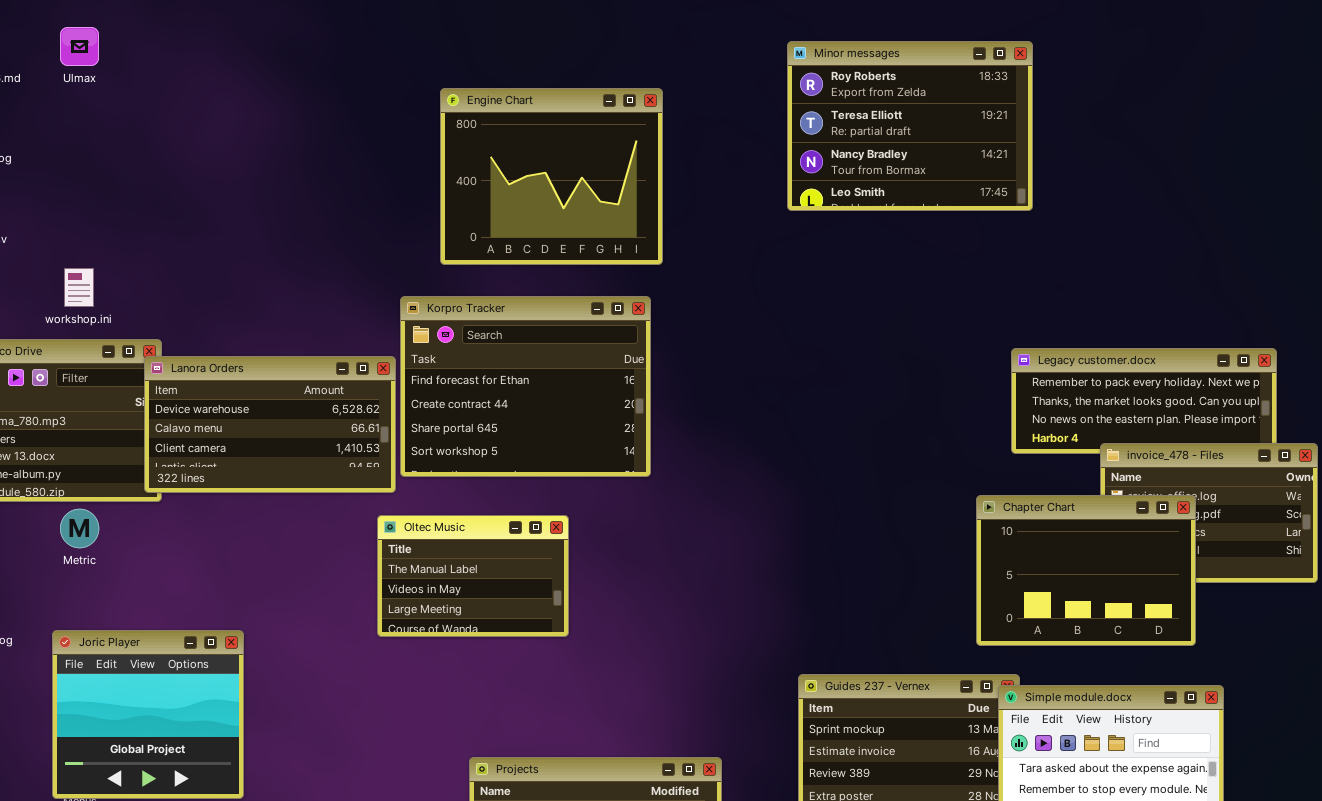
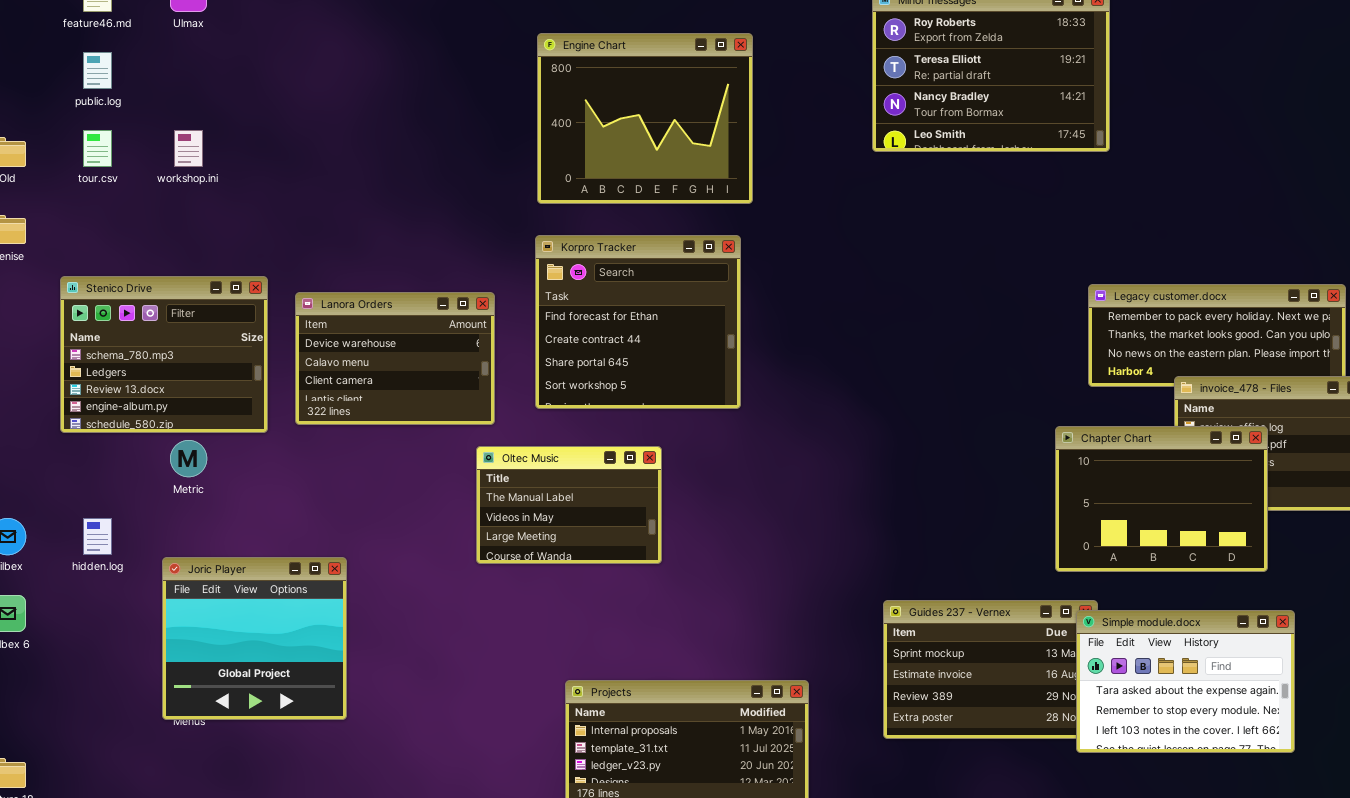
workshop.ini: [64,268,94,307] -> [174,130,203,167], moved
Korpro Tracker: [400,296,651,477] -> [535,235,741,409], resized
Lanora Orders: [144,356,396,493] -> [295,292,495,425], resized

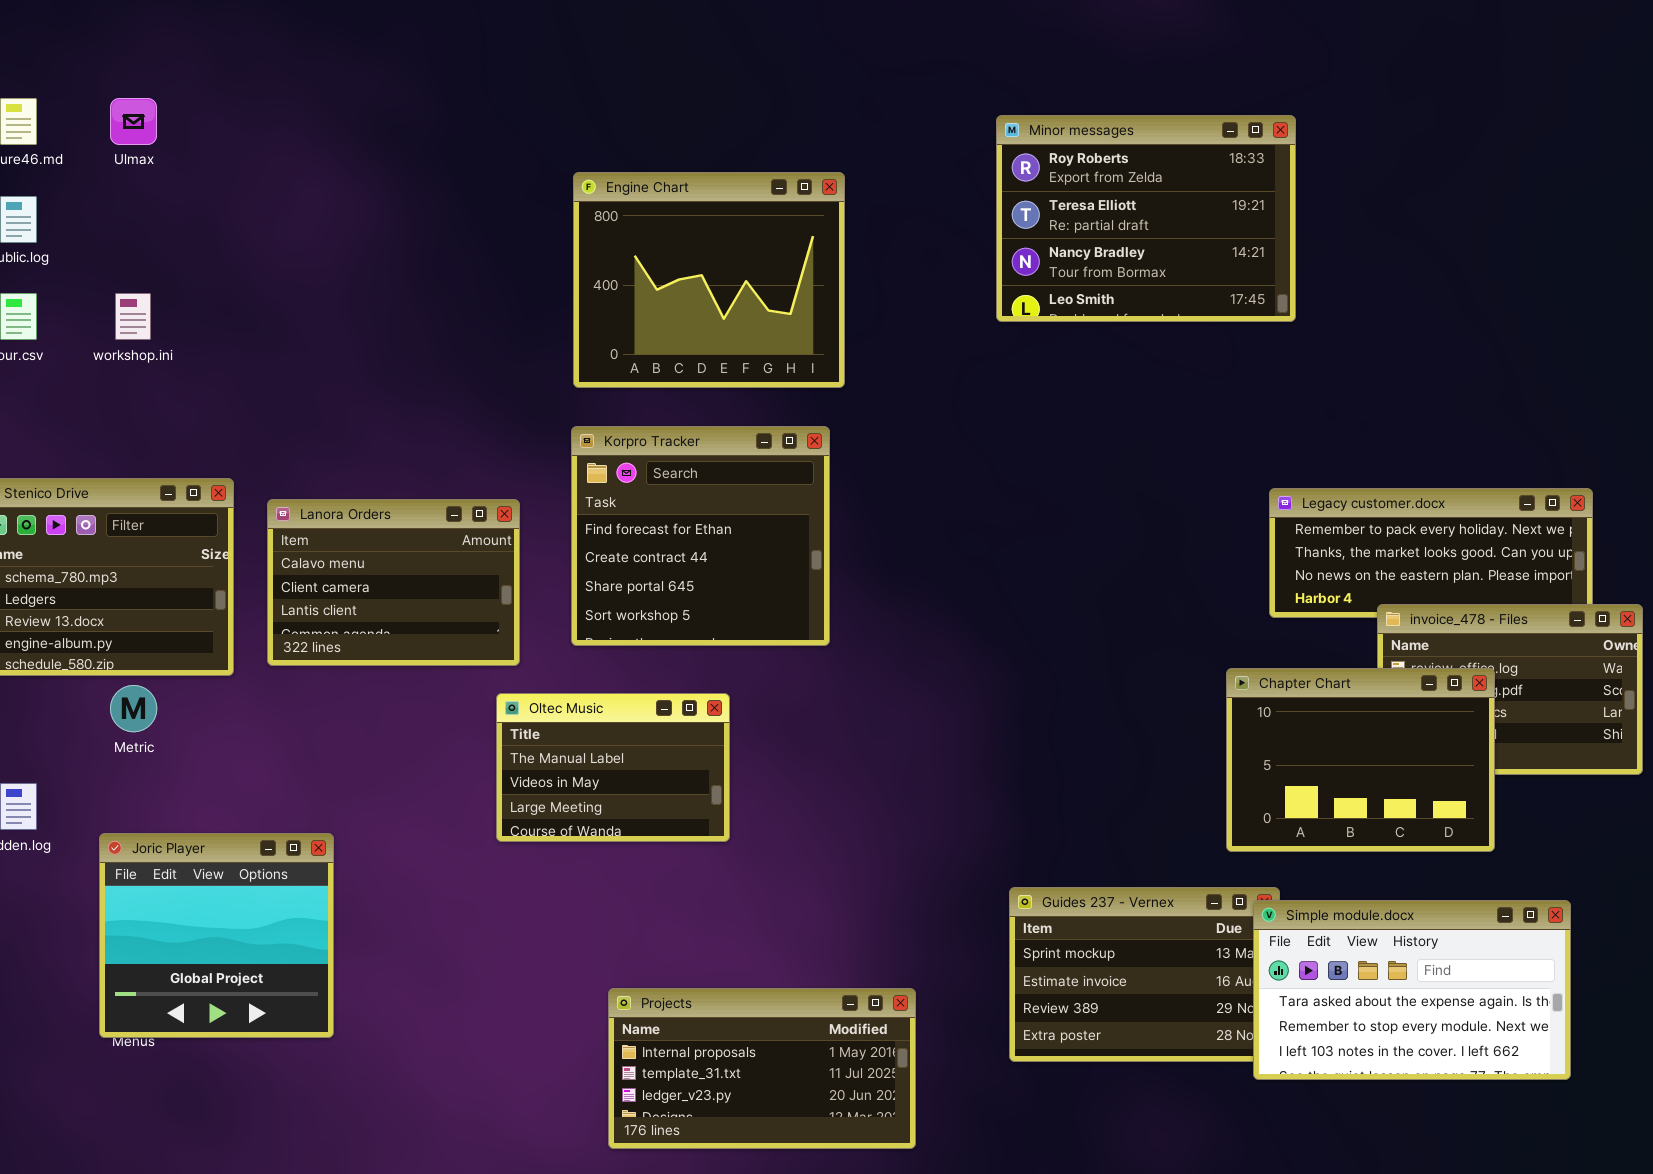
Lanora Orders: [295,292,495,425] -> [267,499,520,666], scrolled down 1 row
Simple module.docx: [1076,610,1295,753] -> [1253,900,1571,1080], resized

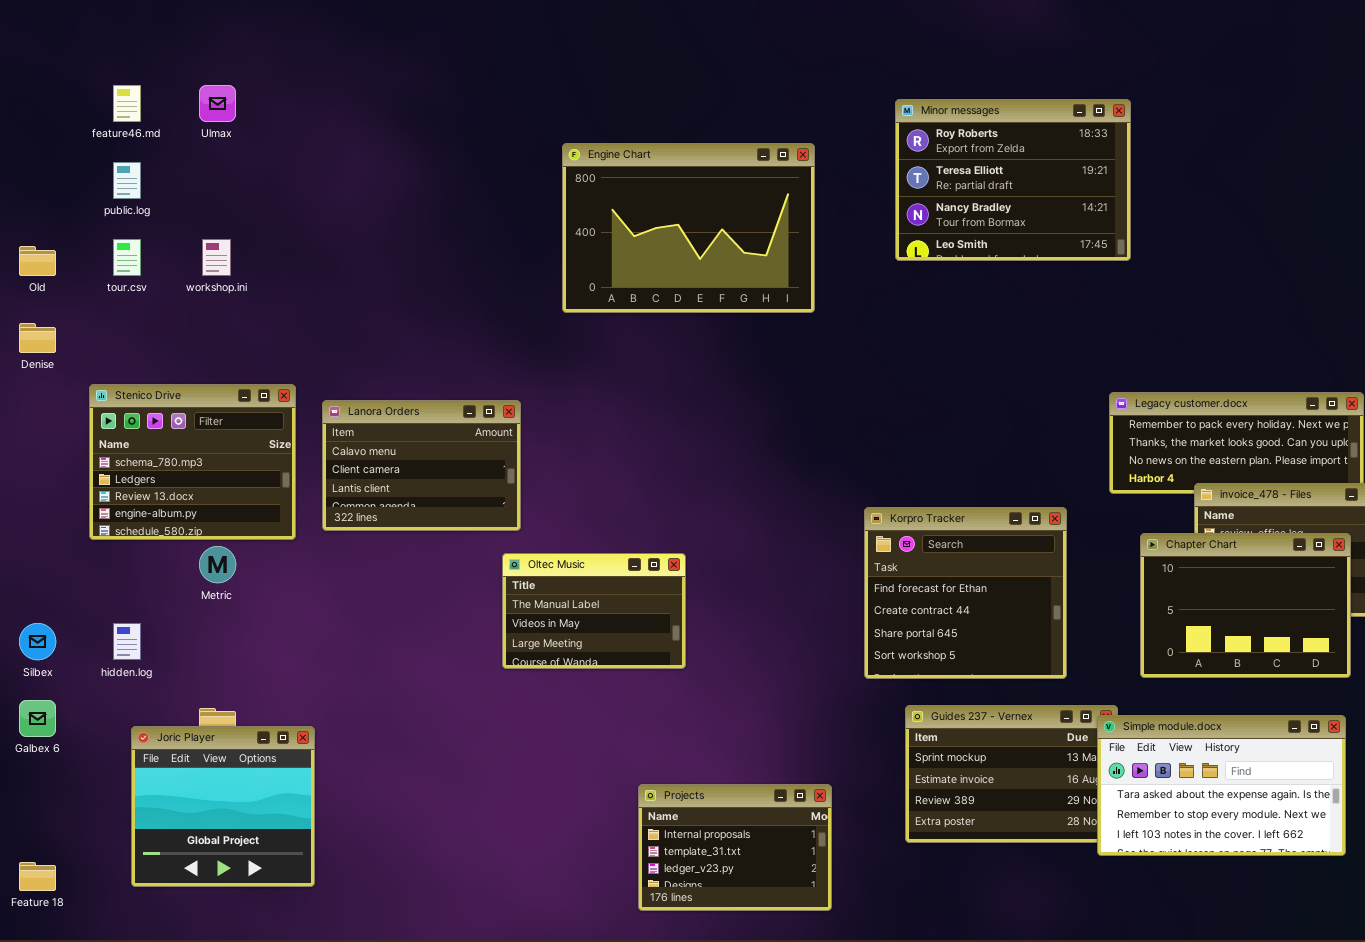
Engine Chart: [573,172,845,388] -> [562,143,815,313], resized
Korpro Tracker: [571,426,830,646] -> [864,507,1067,679], moved
Chapter Chart: [1226,668,1495,852] -> [1140,533,1351,678], moved
Joric Player: [99,833,334,1038] -> [131,726,315,887], moved
Projects: [608,988,916,1149] -> [638,784,832,911], resized

